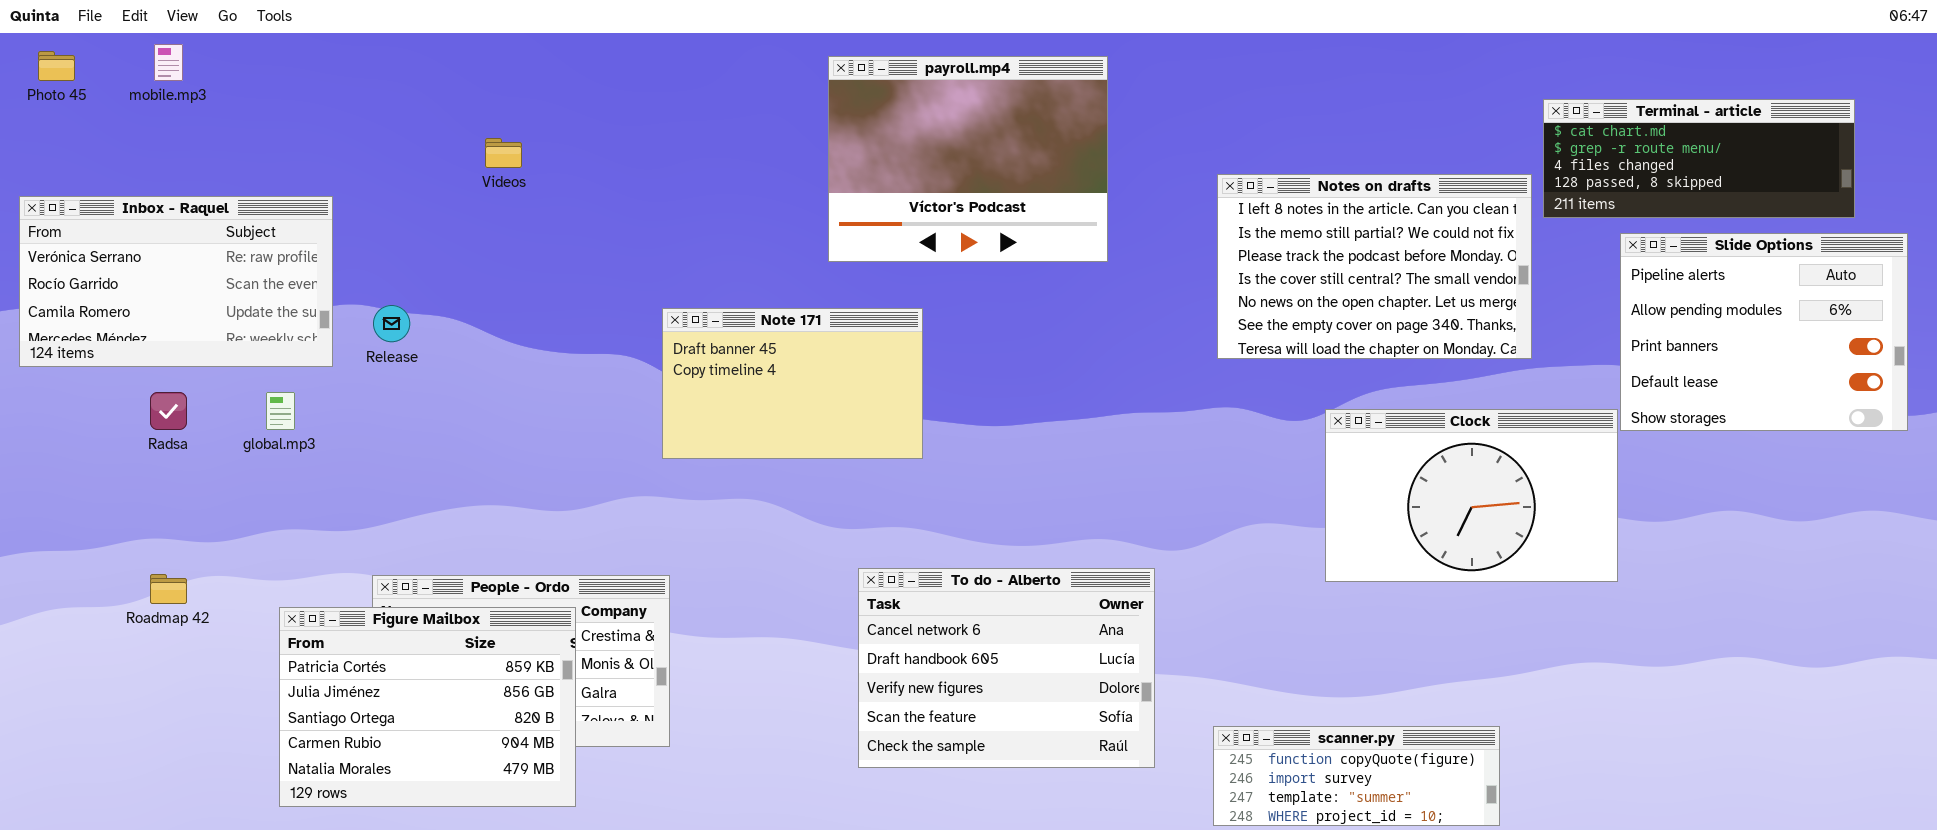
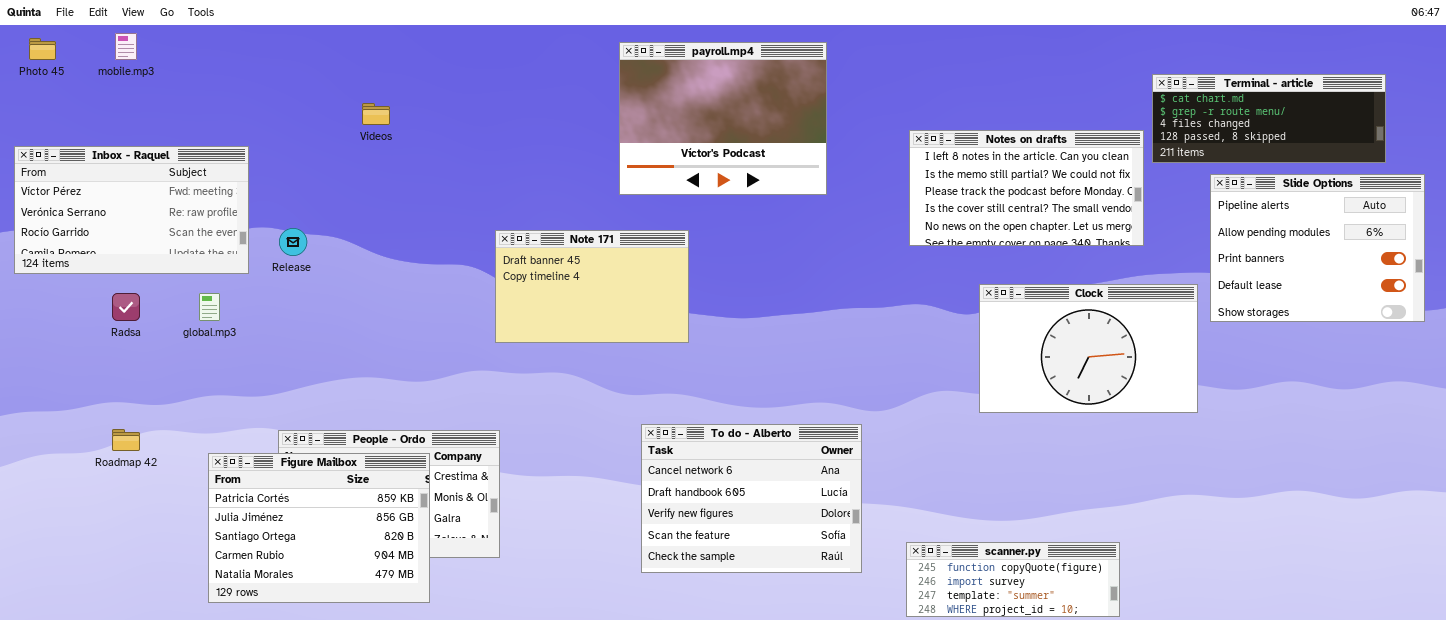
Notes on drafts: [1217,174,1532,359] -> [909,130,1144,246], resized
Inbox - Raquel: [19,196,333,367] -> [14,146,249,274], scrolled up 1 row
Clock: [1325,409,1618,582] -> [979,284,1198,413], moved

